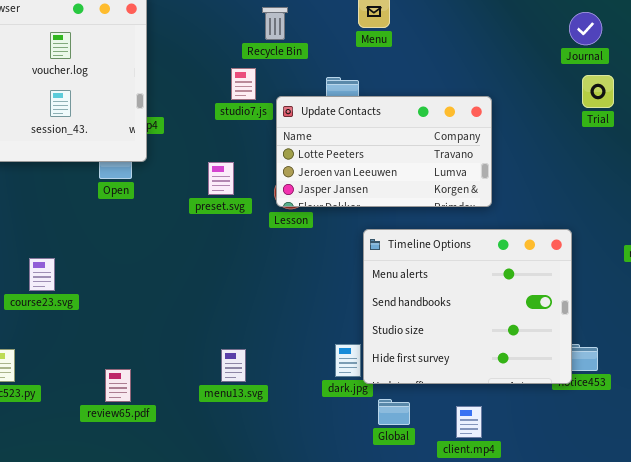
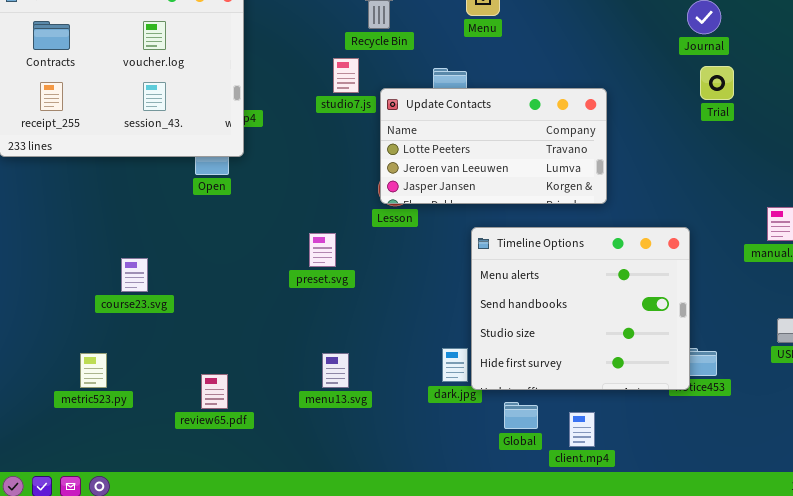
preset.svg: [208,162,234,195] -> [309,233,336,267], moved
Global: [378,399,410,425] -> [504,402,538,429], moved

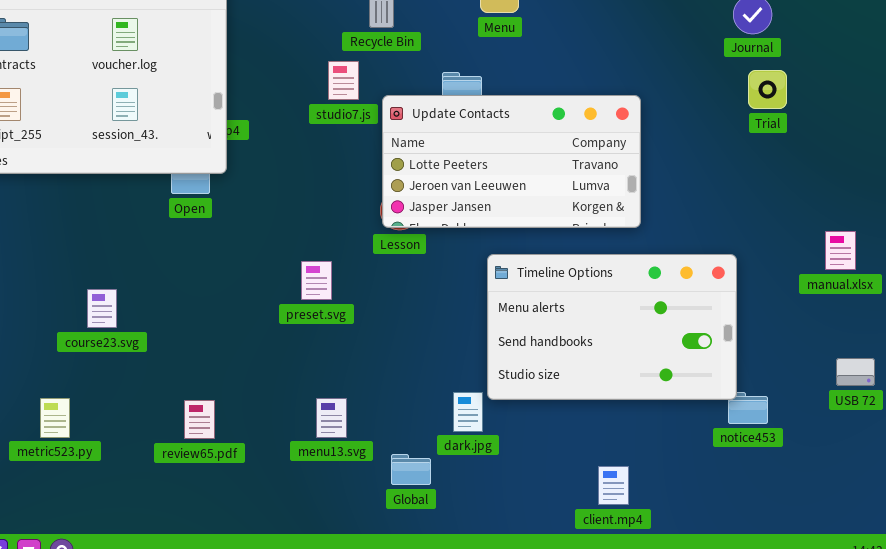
Timeline Options: [471,227,690,390] -> [487,254,737,400], resized
review65.pdf: [201,374,228,409] -> [184,400,215,439], moved
Global: [504,402,538,429] -> [391,454,431,485], moved

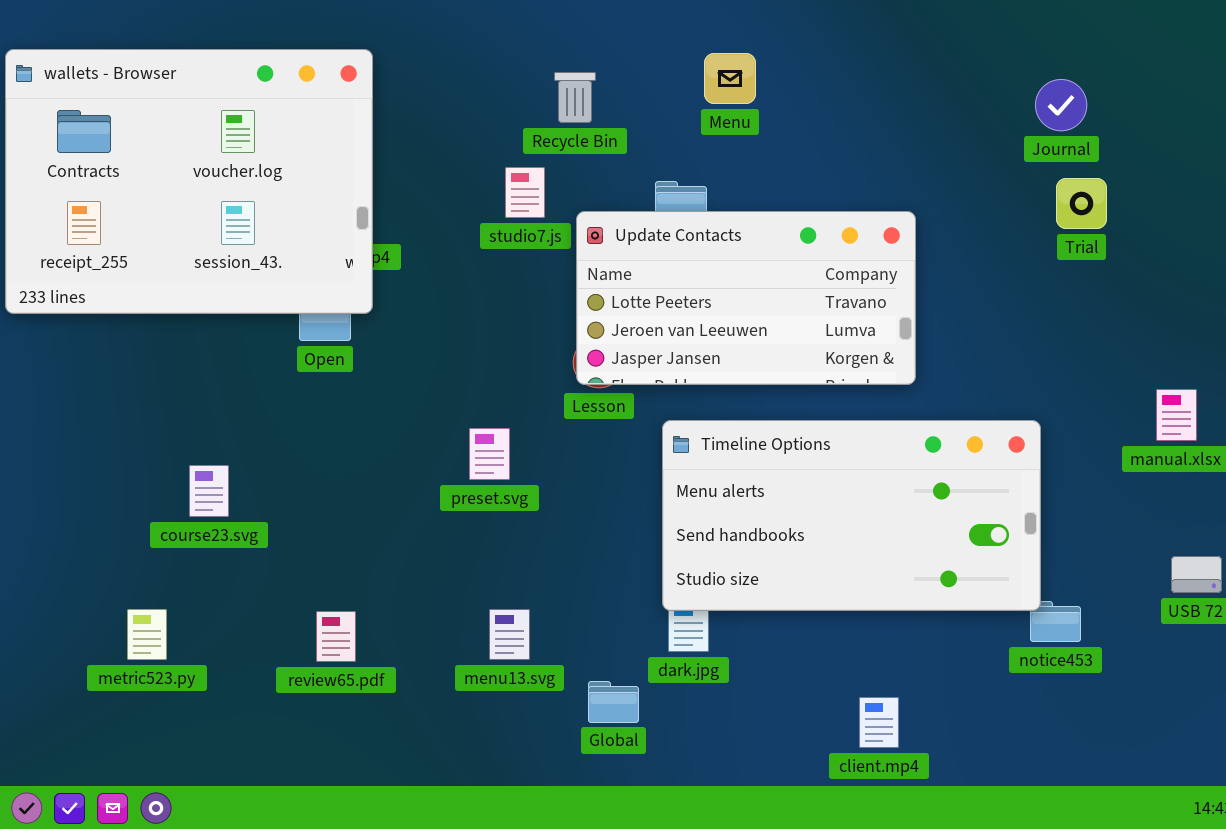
Timeline Options: [487,254,737,400] -> [662,420,1041,611], resized

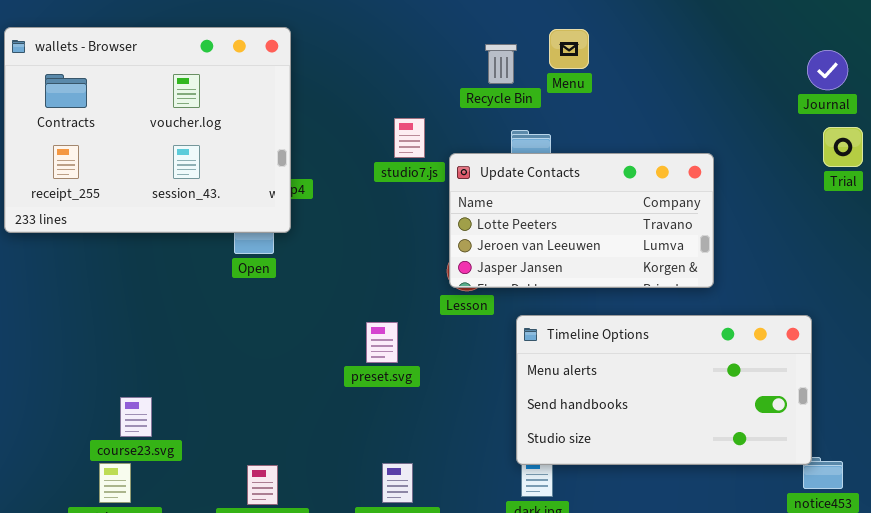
Recycle Bin: [554,72,596,123] -> [485,44,517,84], moved
course23.svg: [189,465,229,517] -> [120,397,152,437], moved

